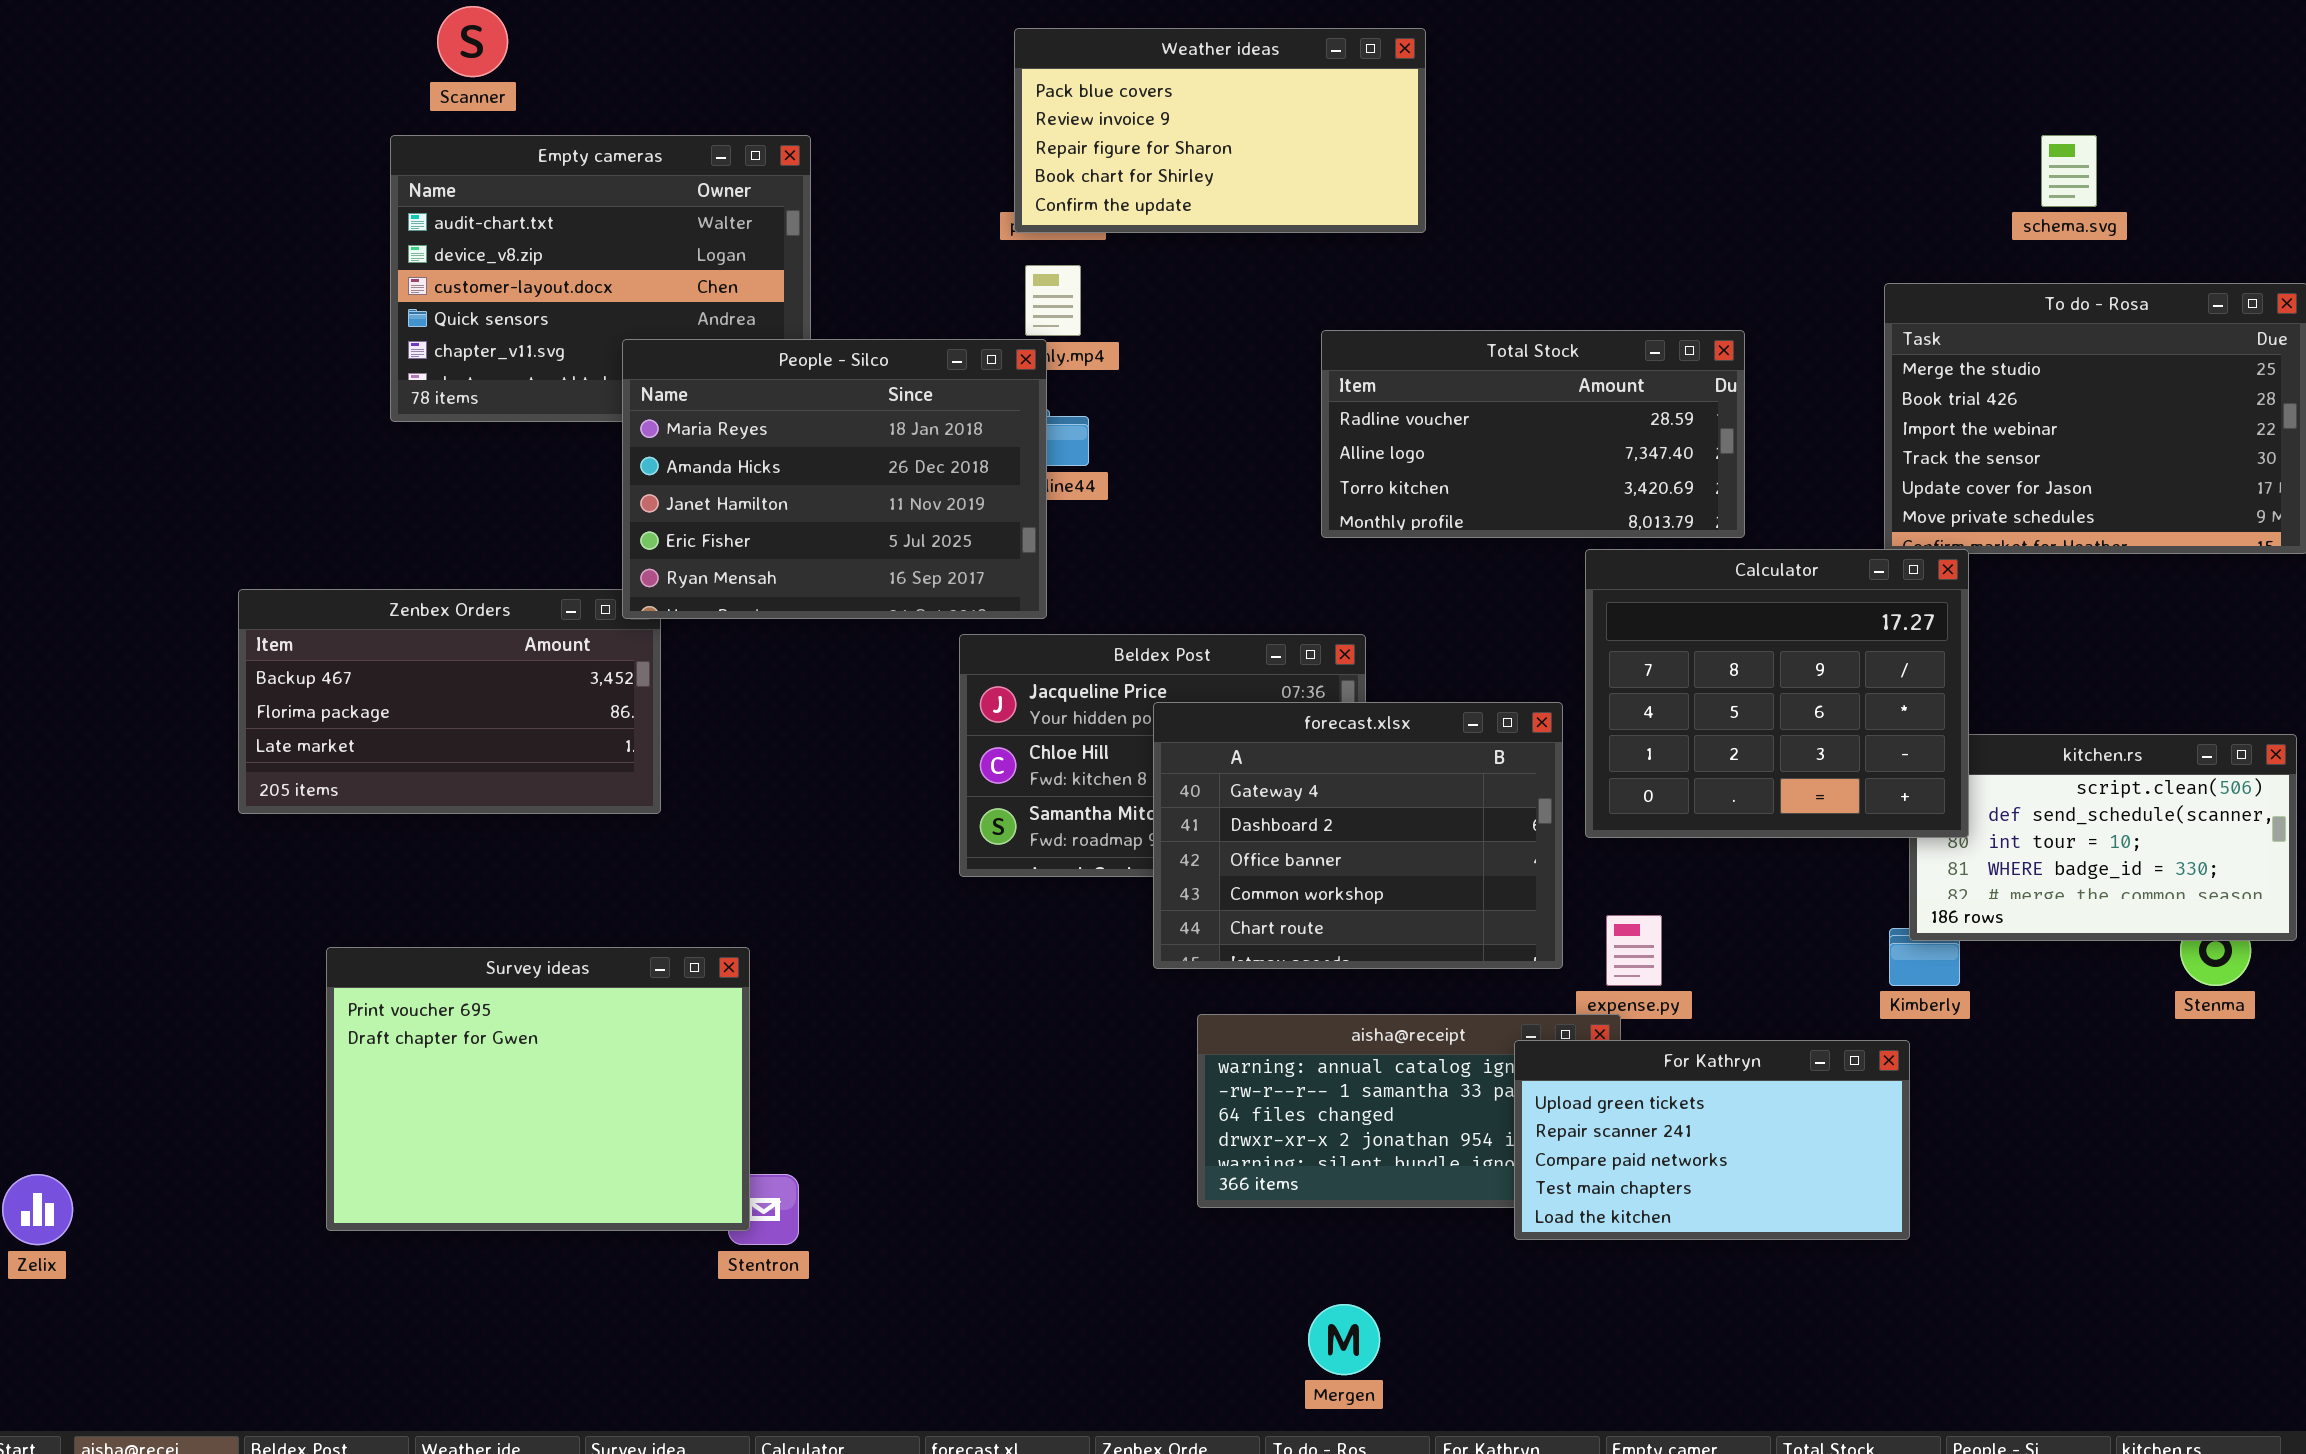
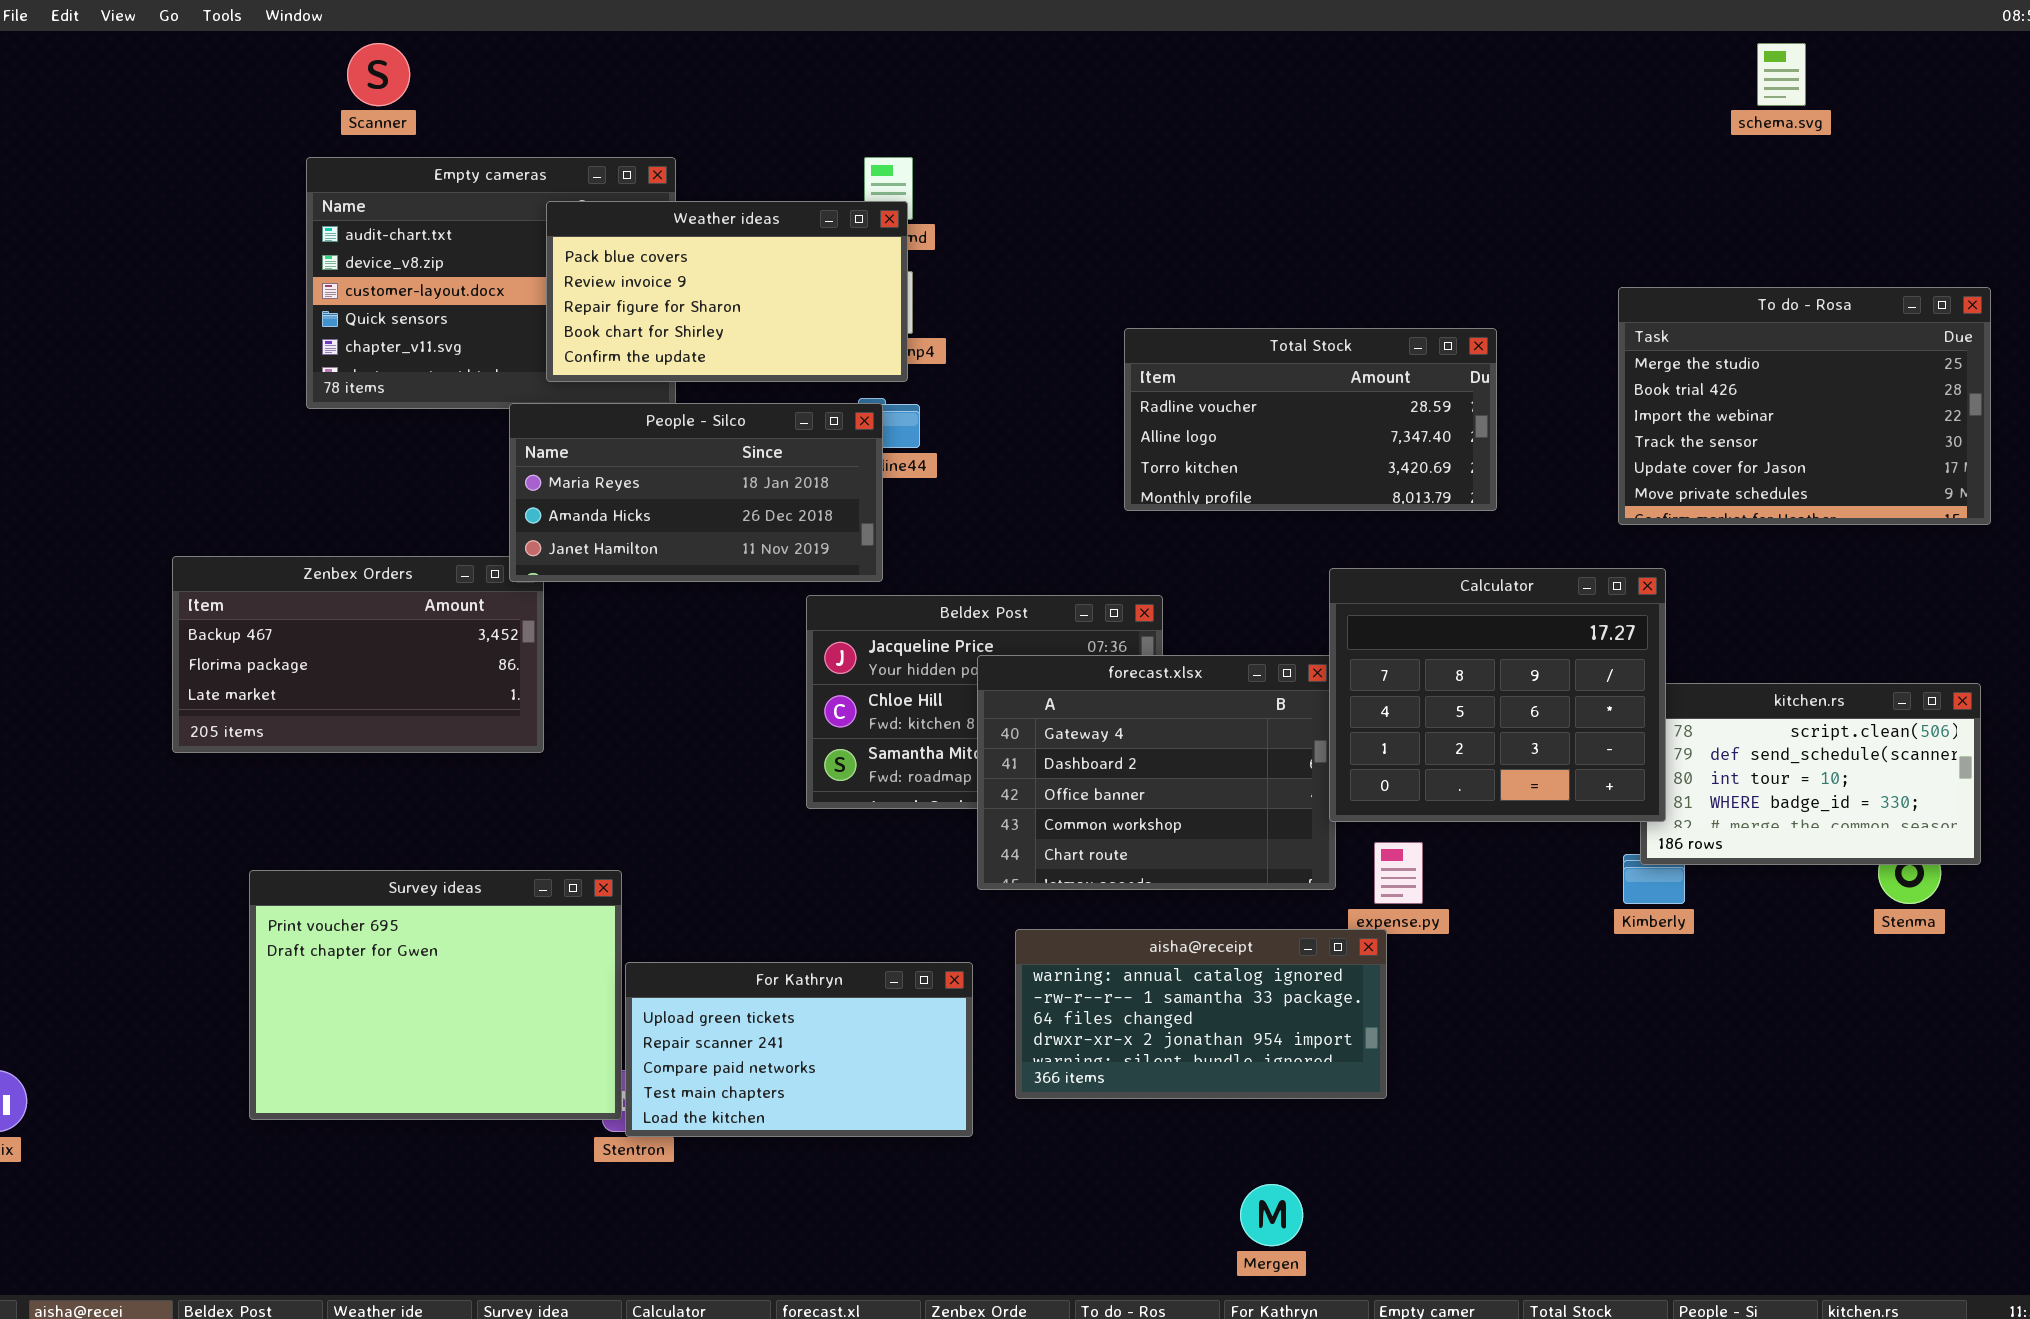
Weather ideas: [1014,28,1426,233] -> [546,201,908,382], moved
schema.svg: [2041,135,2097,207] -> [1757,43,1806,106], moved
People - Silco: [622,339,1047,619] -> [509,403,883,582], resized
Calculator: [1585,549,1969,838] -> [1329,568,1666,822], moved
For Kathryn: [1514,1040,1910,1240] -> [625,962,973,1137], moved
Mergen: [1308,1304,1380,1375] -> [1240,1184,1303,1246], moved

